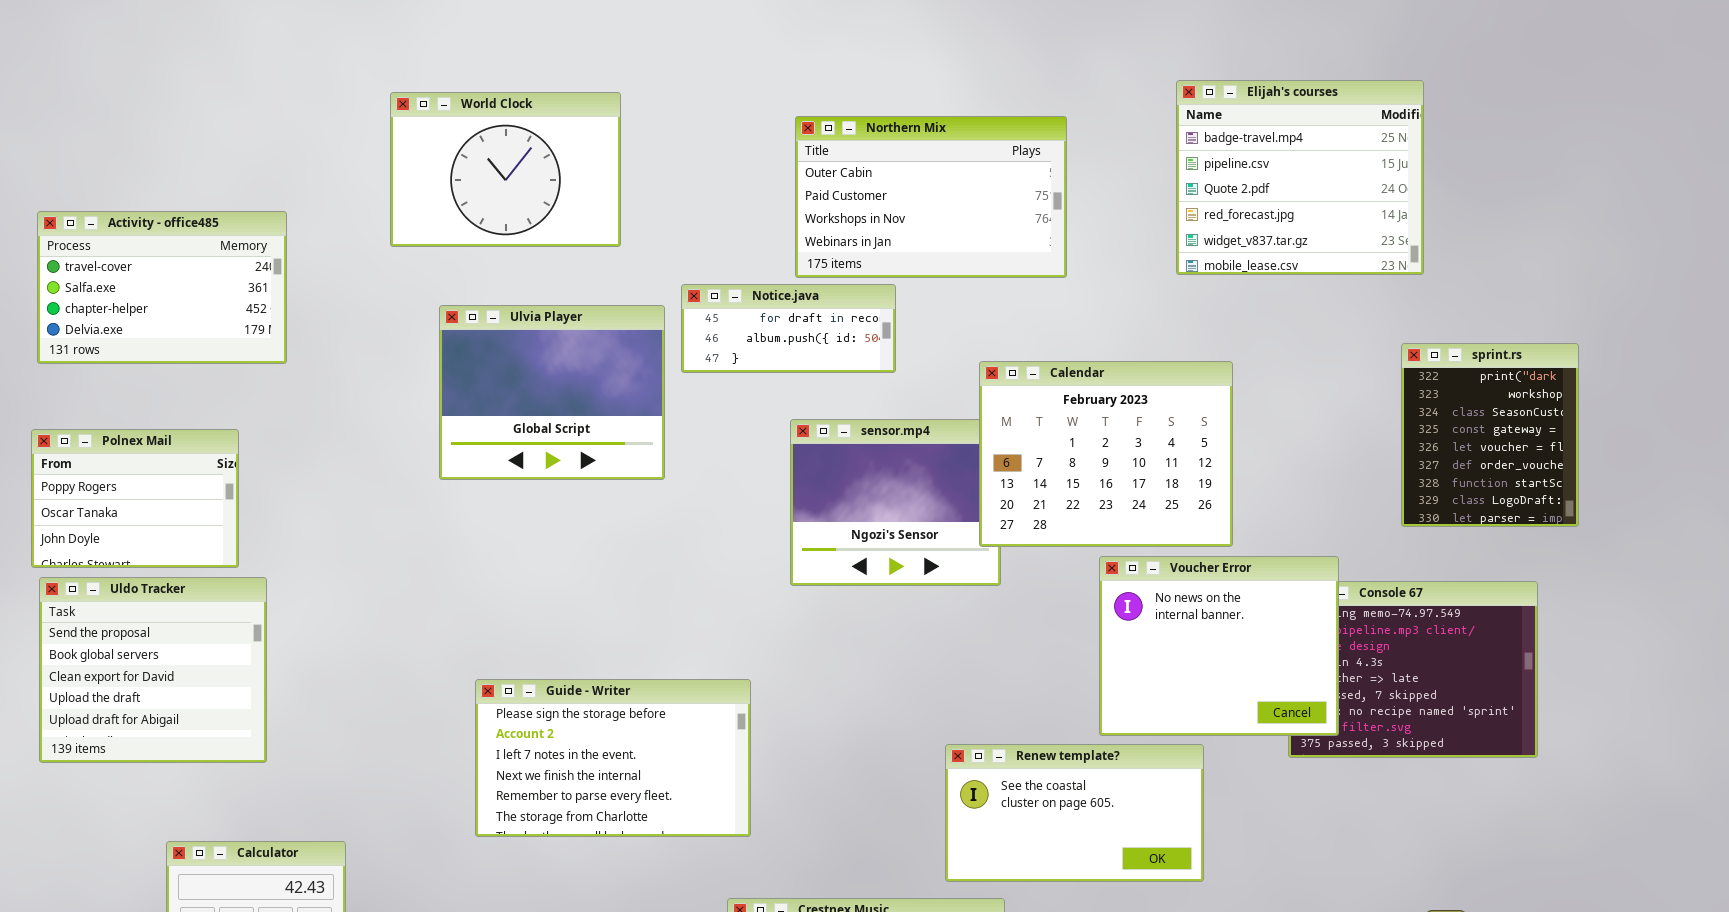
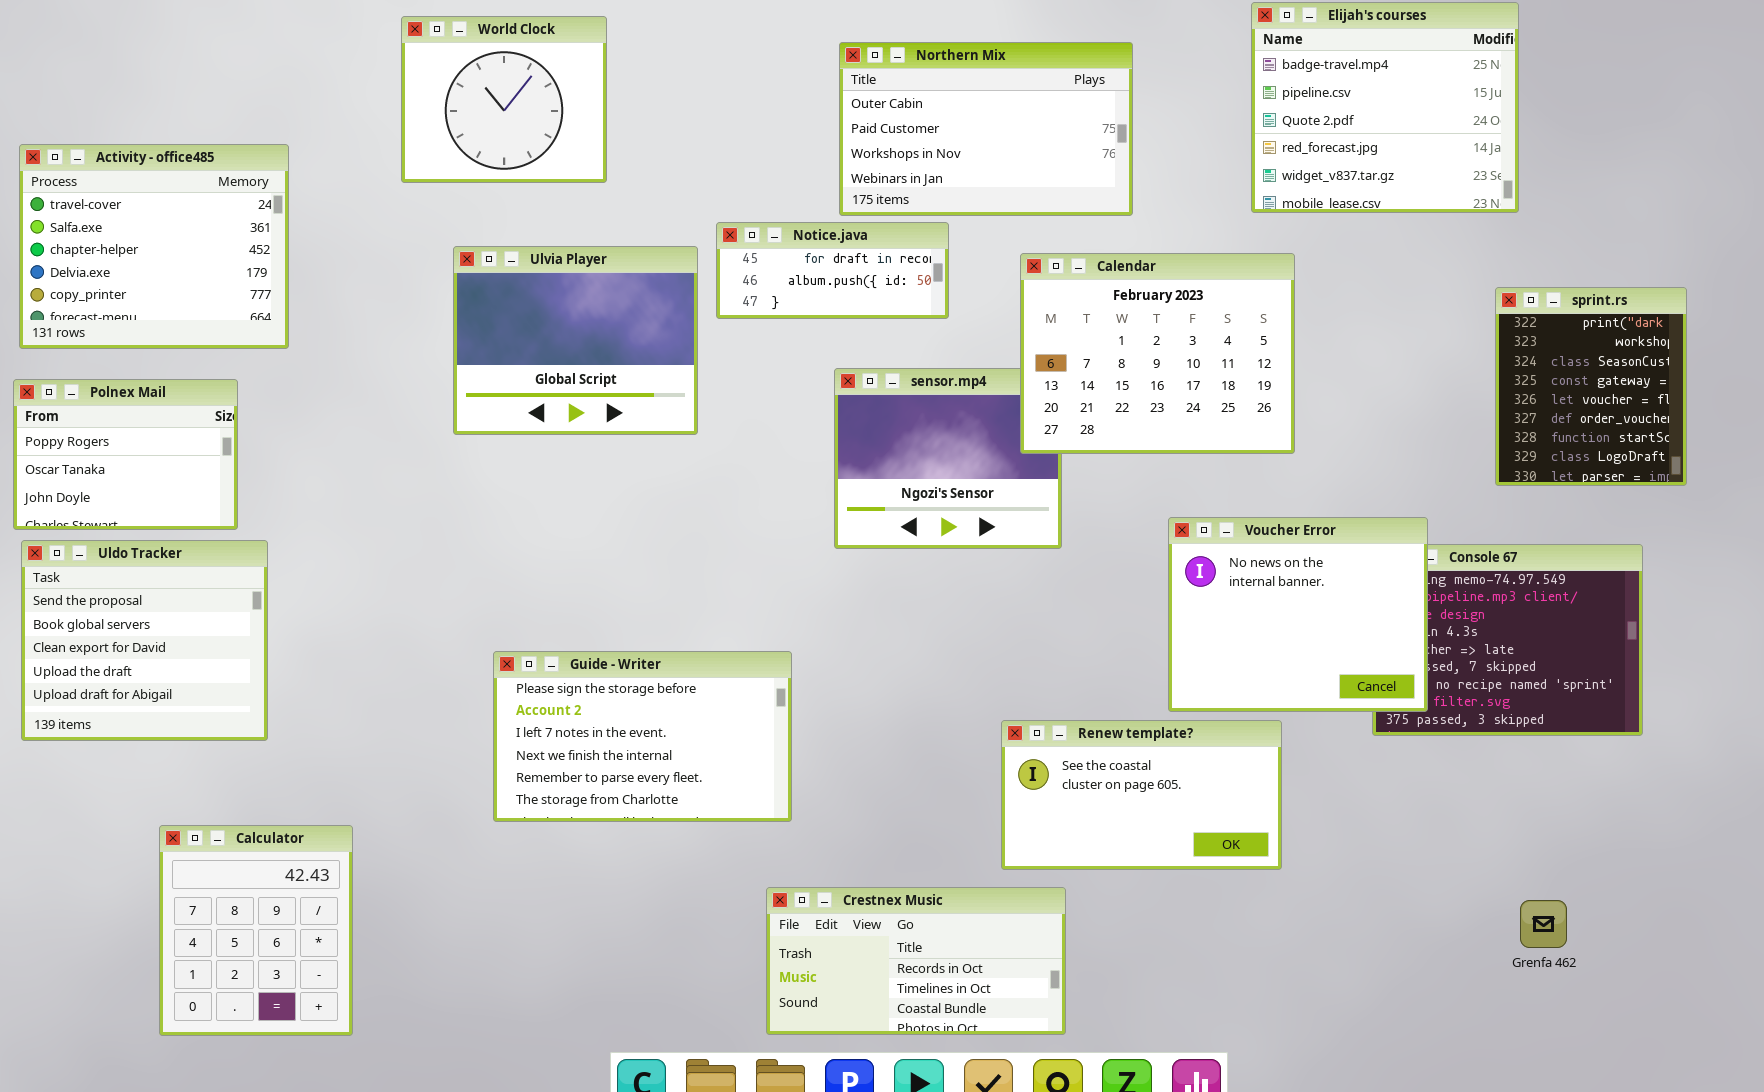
World Clock: [390,92,621,247] -> [401,16,607,183], resized
Activity - office485: [37,211,287,364] -> [19,144,289,349], resized
Calendar: [979,361,1233,547] -> [1020,253,1295,454], moved

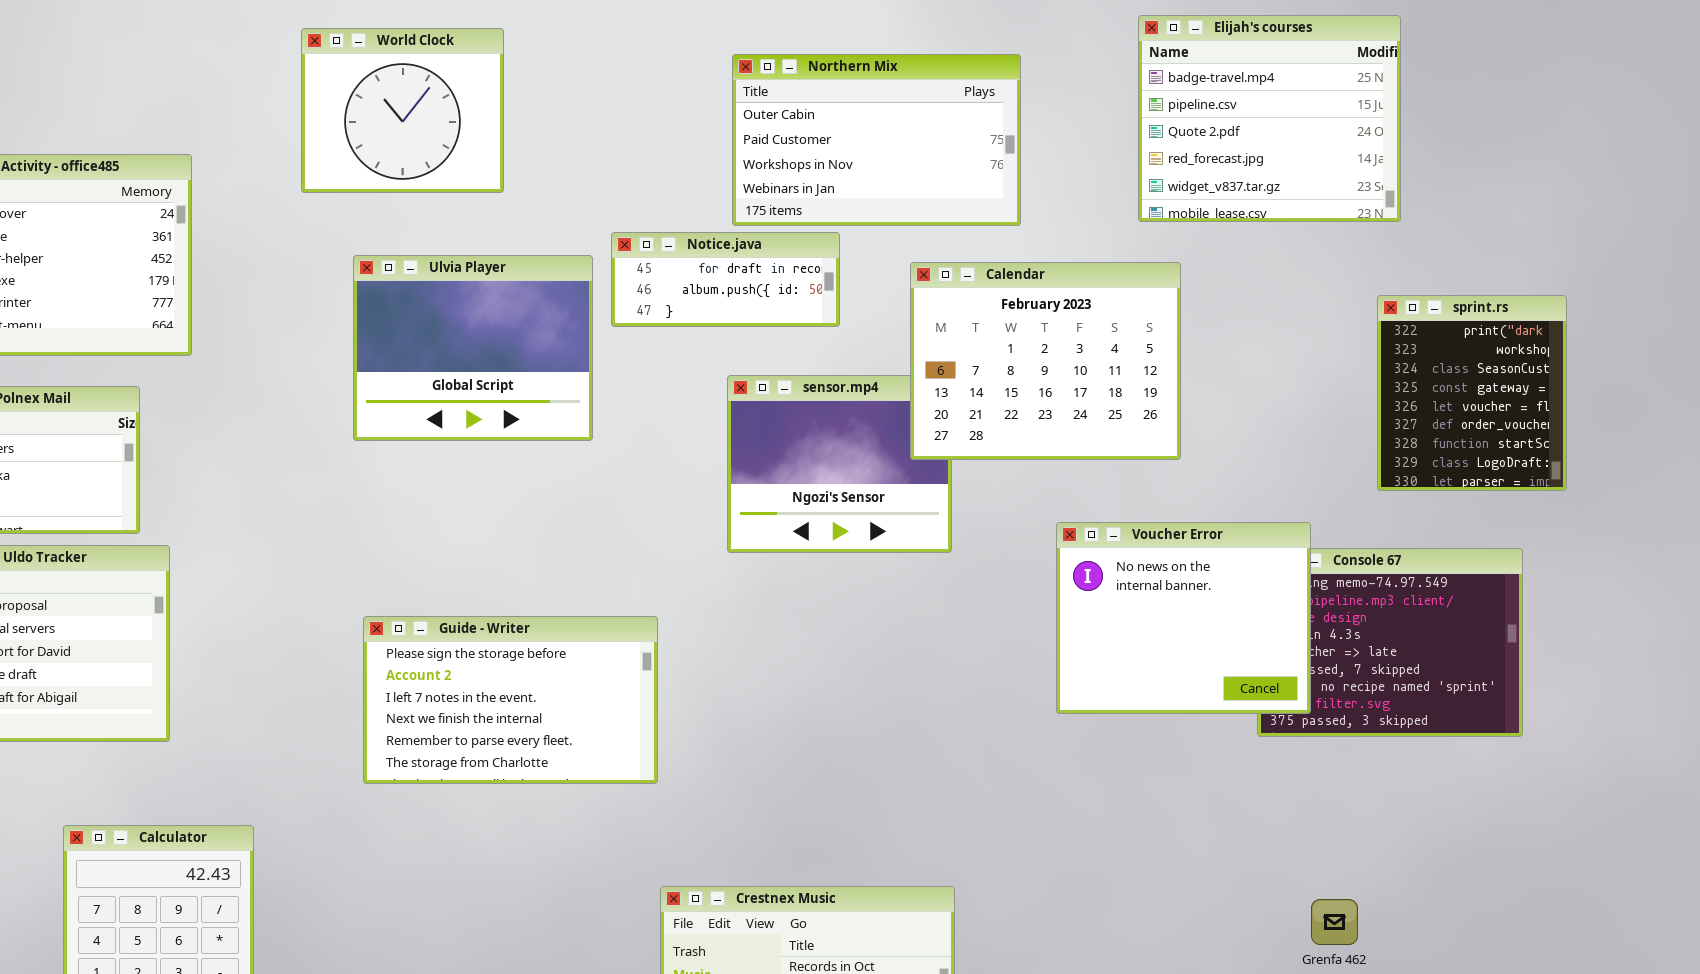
Guide - Writer: [493,651,792,822] -> [363,616,658,784], moved
Renew template?: [1001,720,1282,870] -> none, closed
Grenfa 462: [1520,900,1567,948] -> [1311,899,1358,945], moved

